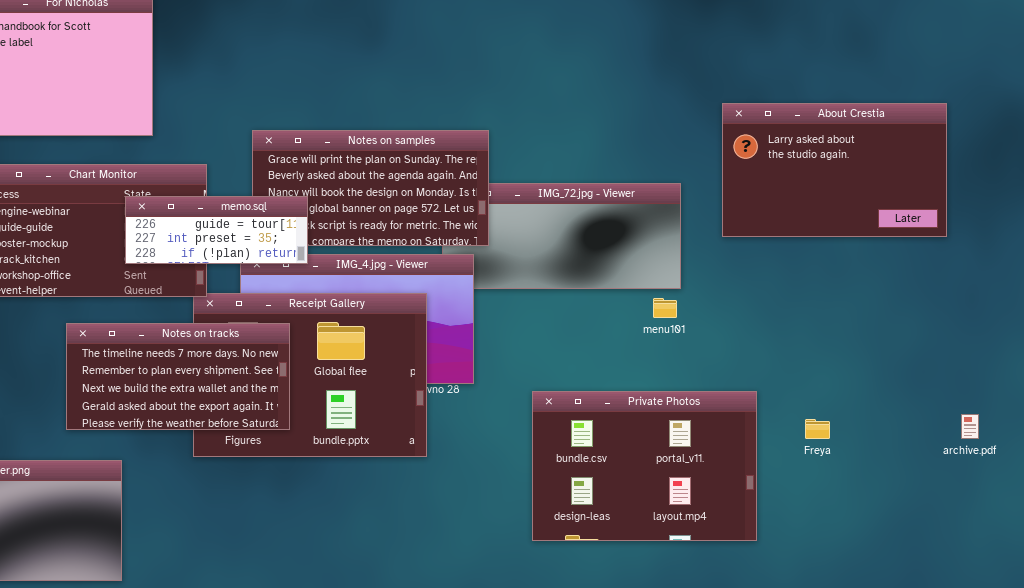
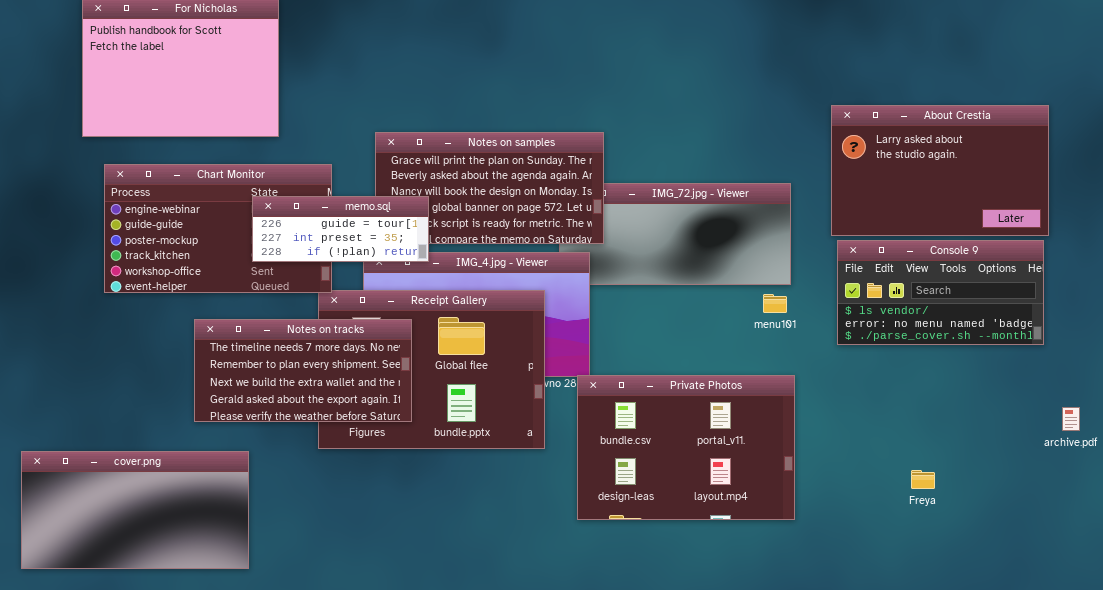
Console 9: none -> [837,240,1044,345], opened
Private Photos: [532,391,757,541] -> [577,375,795,520], moved
Freya: [805,419,830,439] -> [911,470,935,489], moved

